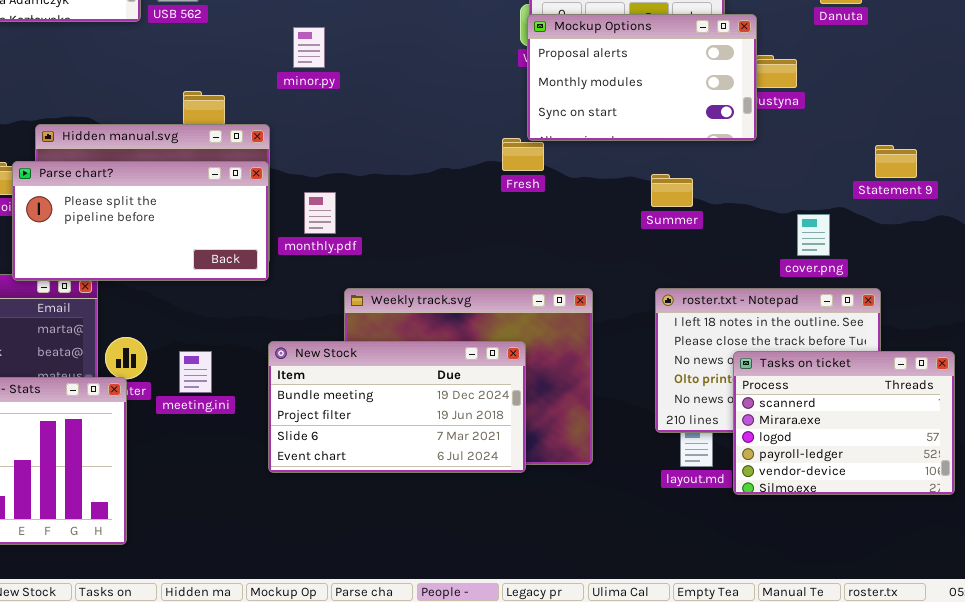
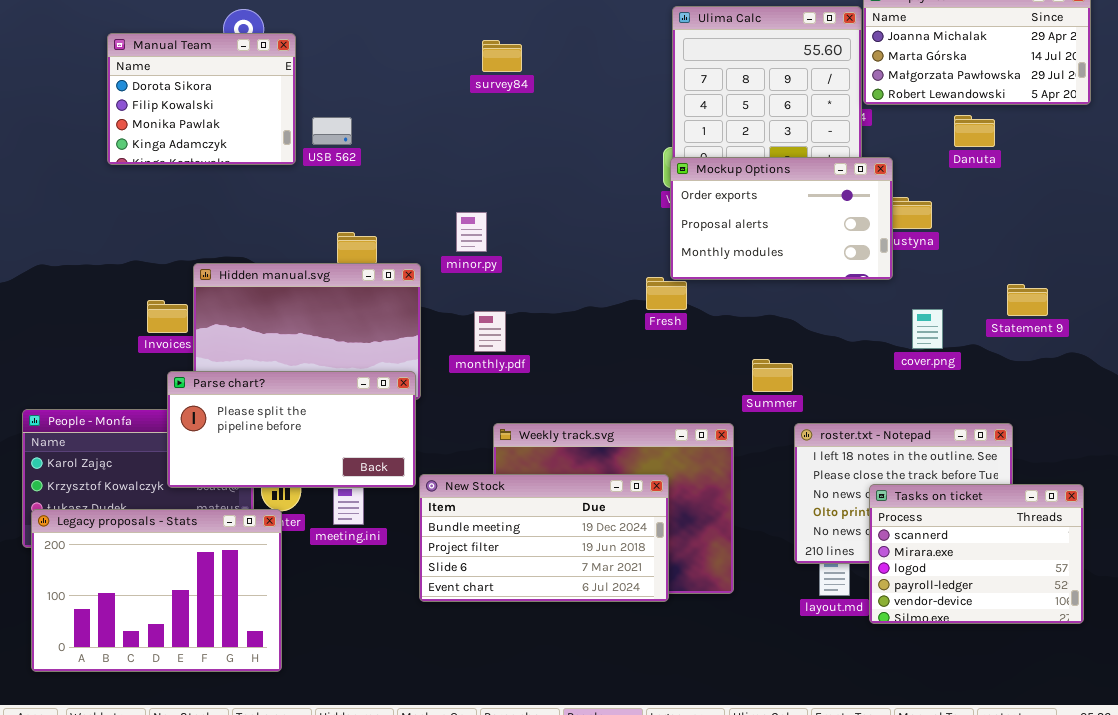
Mockup Options: [527,14,757,141] -> [670,157,893,280], scrolled up 1 row
minor.py: [293,27,325,68] -> [456,212,487,252], moved
Parse chart?: [12,161,269,281] -> [167,371,416,488], moved
Summer: [651,174,693,207] -> [752,359,793,392], moved
monthly.pdf: [304,192,336,234] -> [474,311,506,352], moved
cover.png: [797,214,830,256] -> [912,309,943,349], moved

